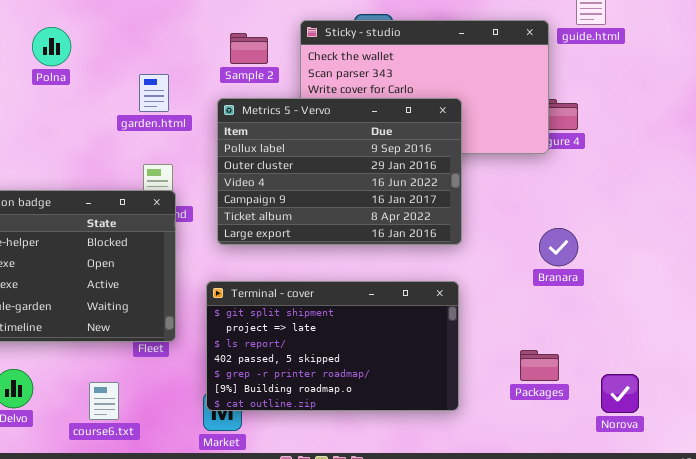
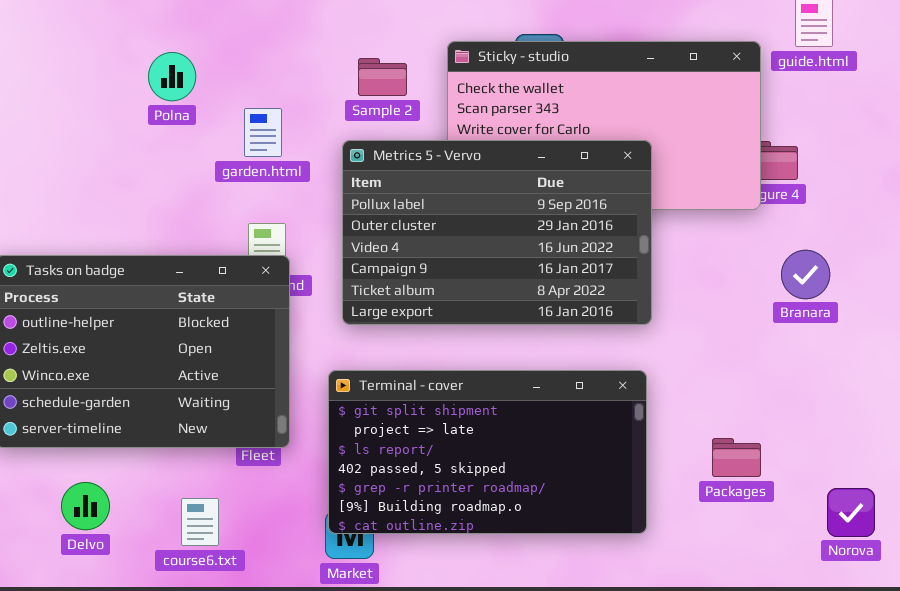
Polna: [32,27,71,66] -> [148,52,196,101], moved
Branara: [539,228,578,266] -> [781,250,830,299], moved
Packages: [520,350,559,381] -> [712,438,761,477], moved

